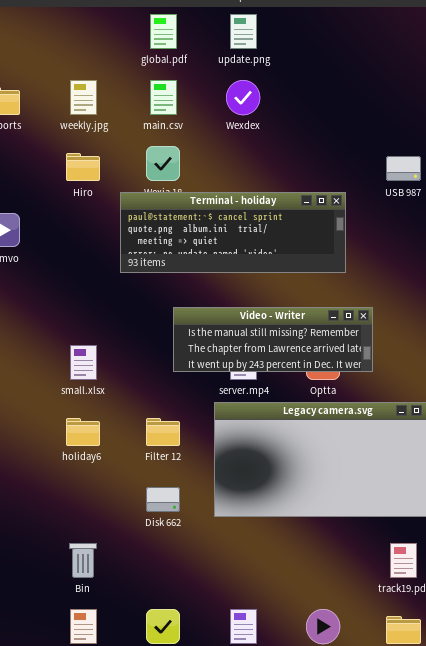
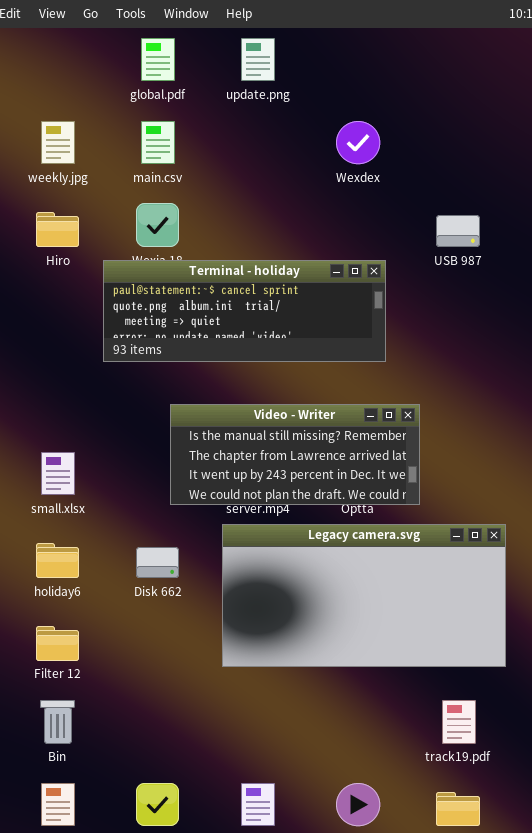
Wexdex: [226,80,260,115] -> [336,121,380,164], moved
Video - Writer: [173,307,373,372] -> [170,404,420,505], resized
Filter 12: [146,418,180,446] -> [36,626,79,661], moved
Disk 662: [146,487,180,512] -> [136,547,179,578], moved

